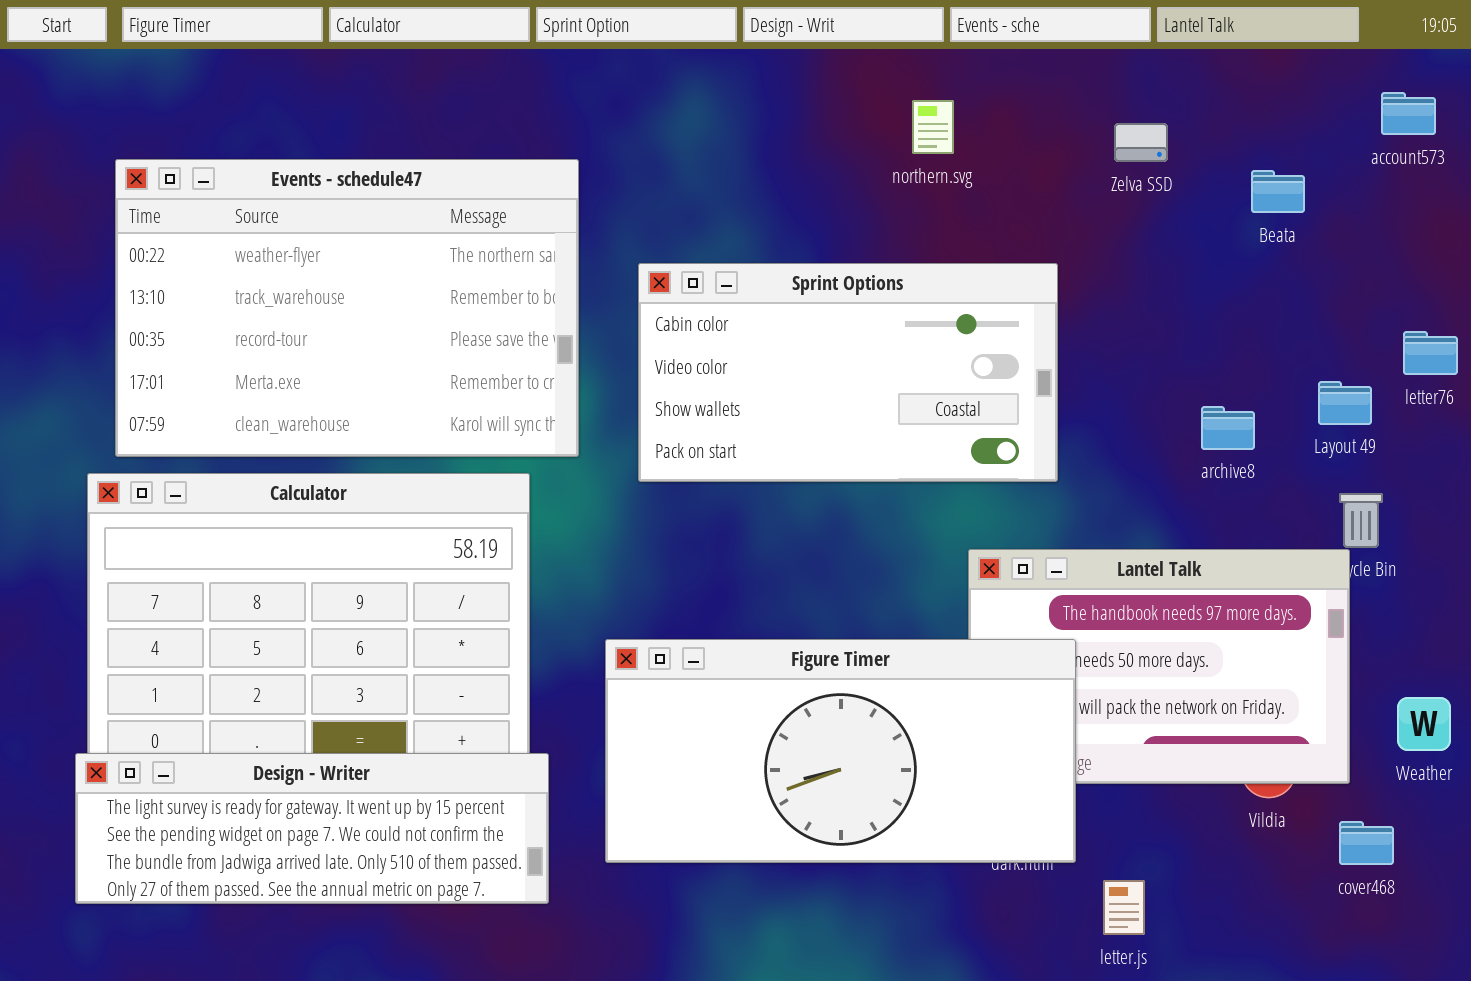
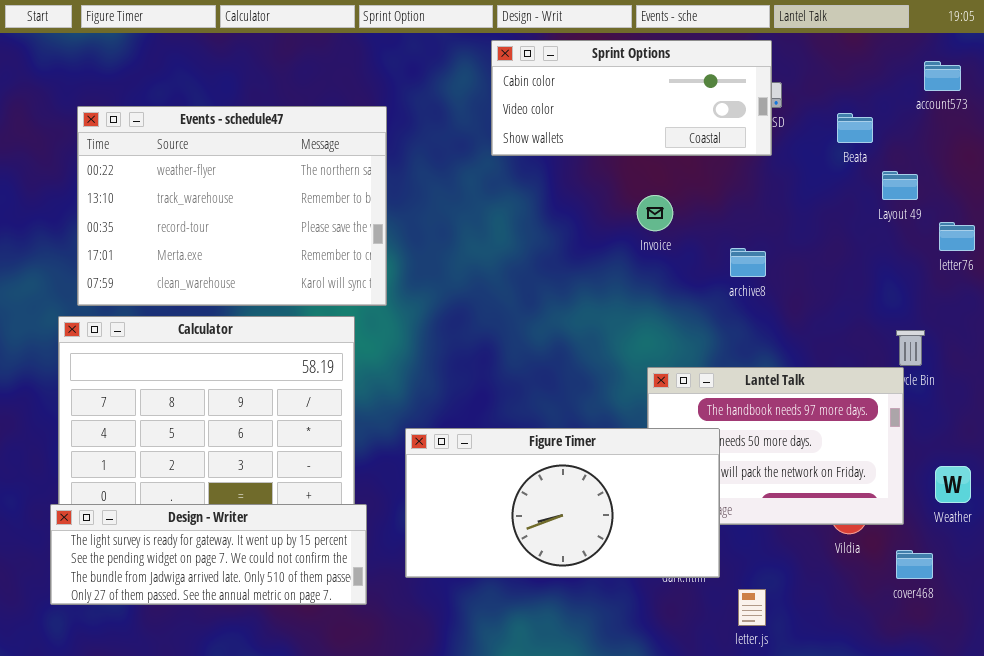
Sprint Options: [638,263,1058,482] -> [491,40,772,156], moved, resized
Layout 49: [1318,381,1372,425] -> [882,171,918,200], moved
archive8: [1201,406,1255,450] -> [730,248,766,277], moved

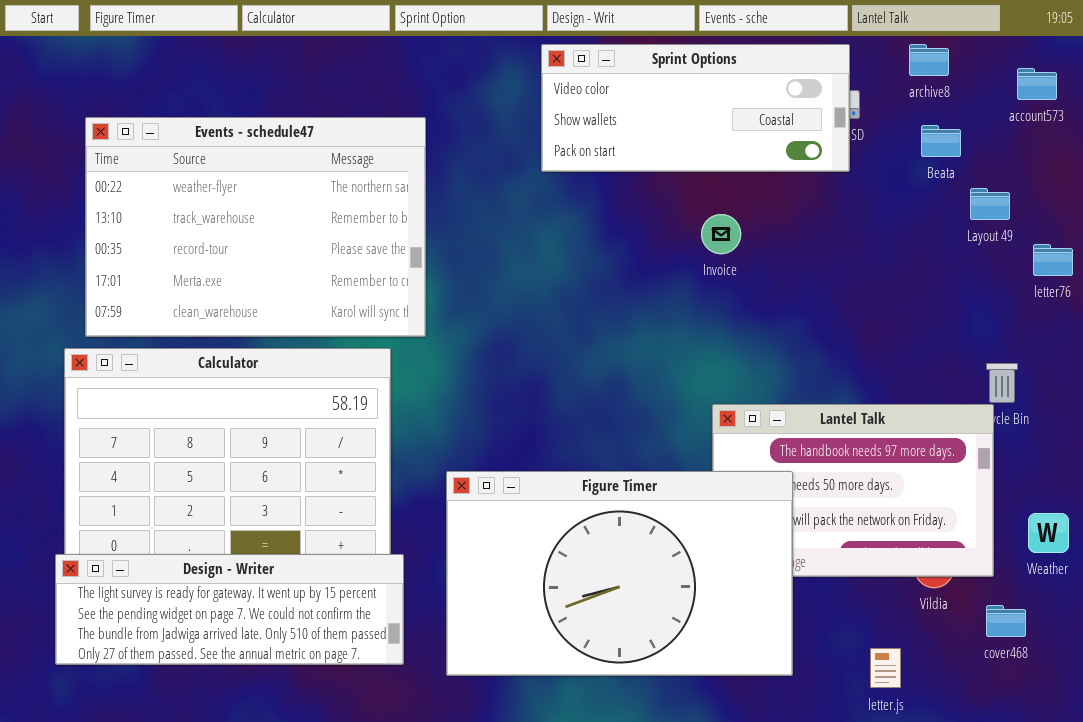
Sprint Options: [491,40,772,156] -> [541,44,850,172], scrolled down 1 row
archive8: [730,248,766,277] -> [909,44,949,76], moved
Figure Timer: [405,428,720,578] -> [446,471,793,676], resized
letter.js: [738,589,766,626] -> [870,648,901,688], moved

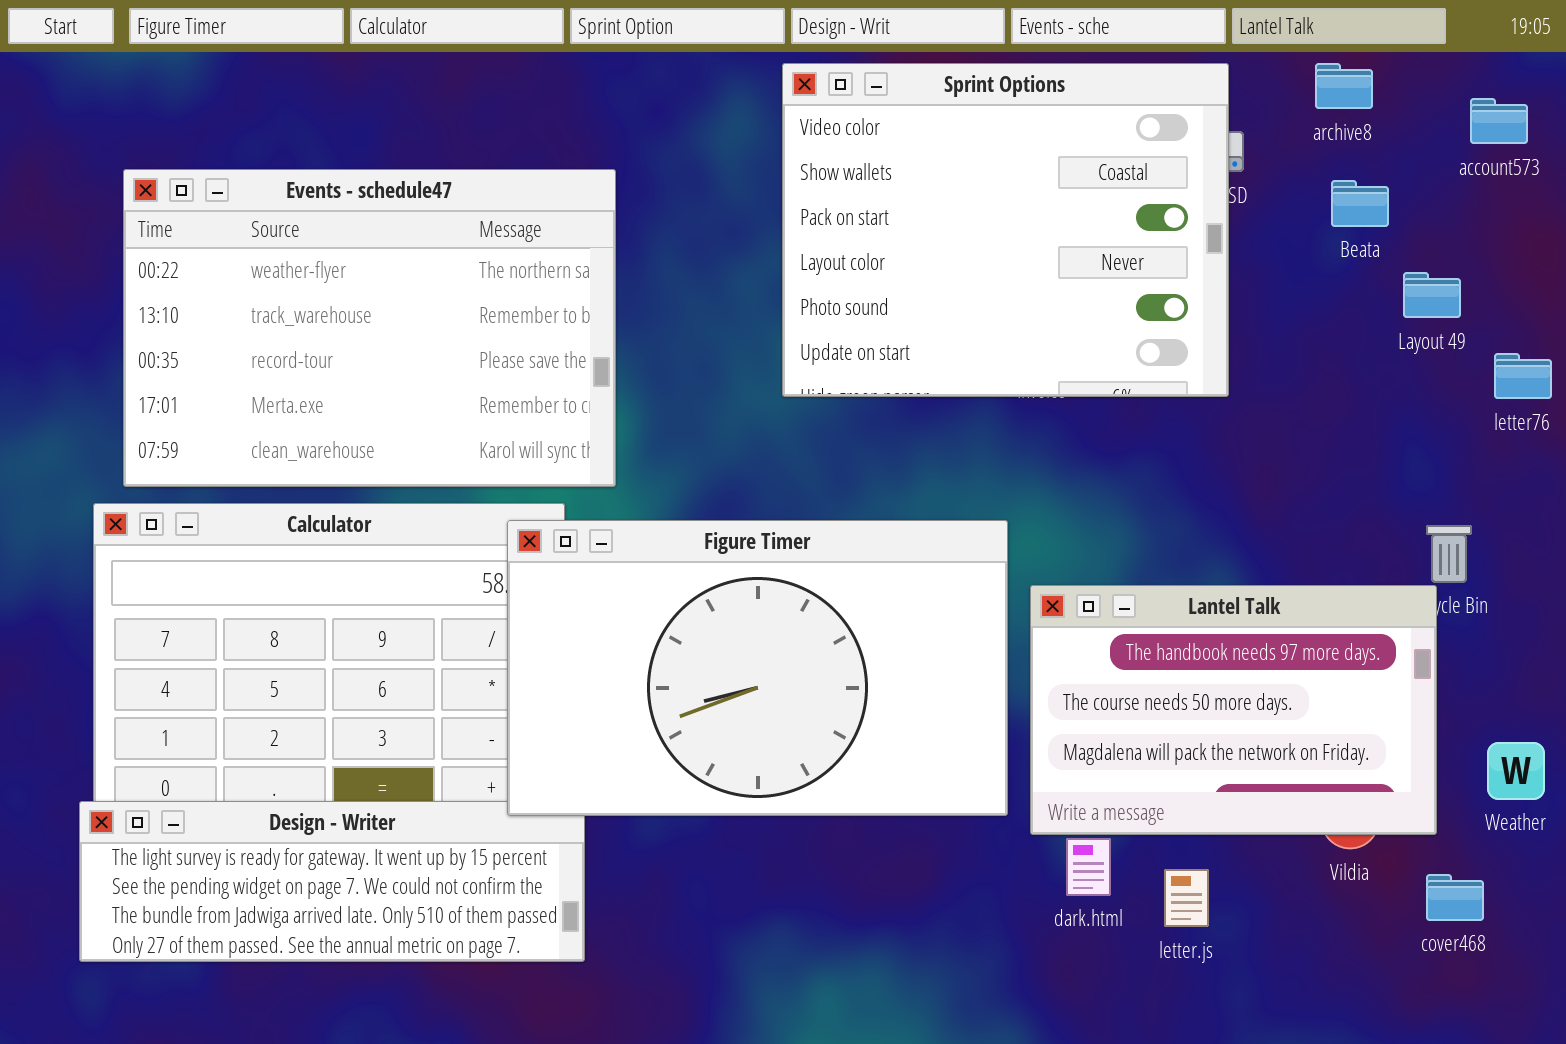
Sprint Options: [541,44,850,172] -> [782,63,1229,397], resized
Figure Timer: [446,471,793,676] -> [507,520,1008,816], moved
letter.js: [870,648,901,688] -> [1164,869,1209,927], moved

